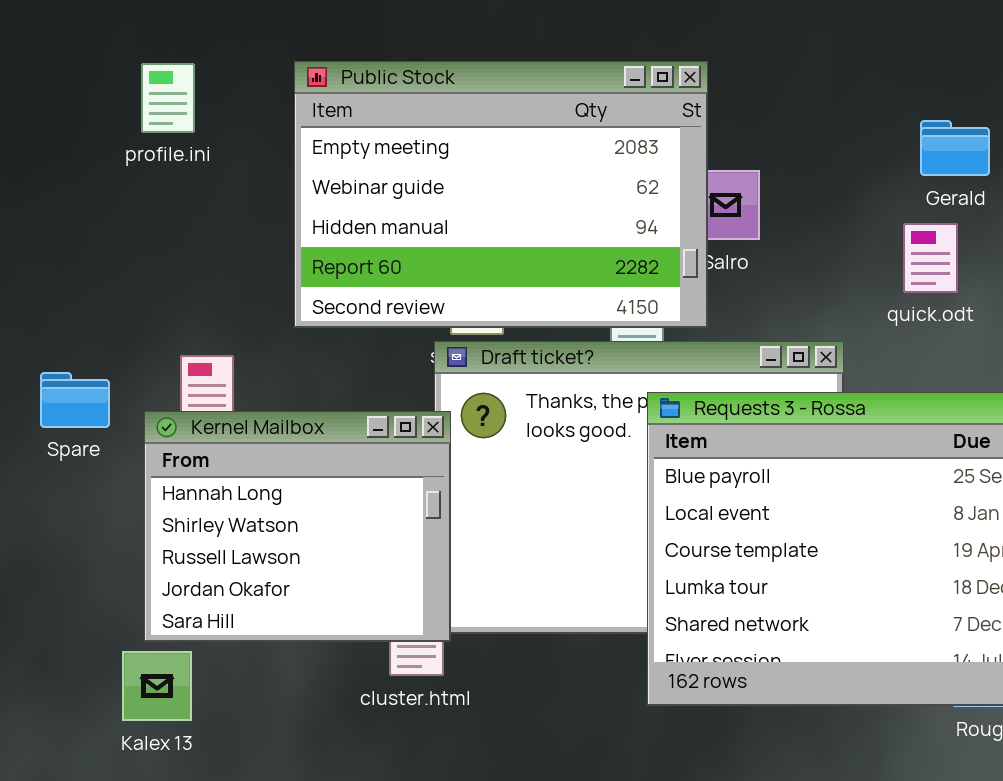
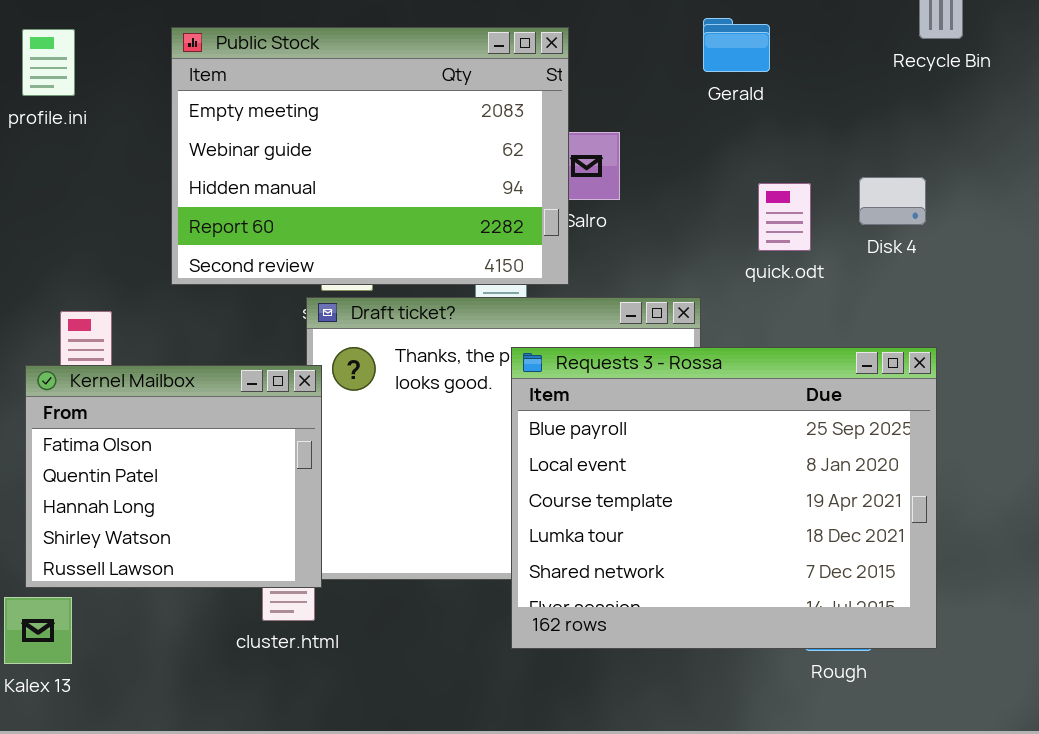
Gerald: [920,120,990,176] -> [703,18,770,72], moved
Kernel Mailbox: [144,411,451,642] -> [25,365,322,588], scrolled up 2 rows

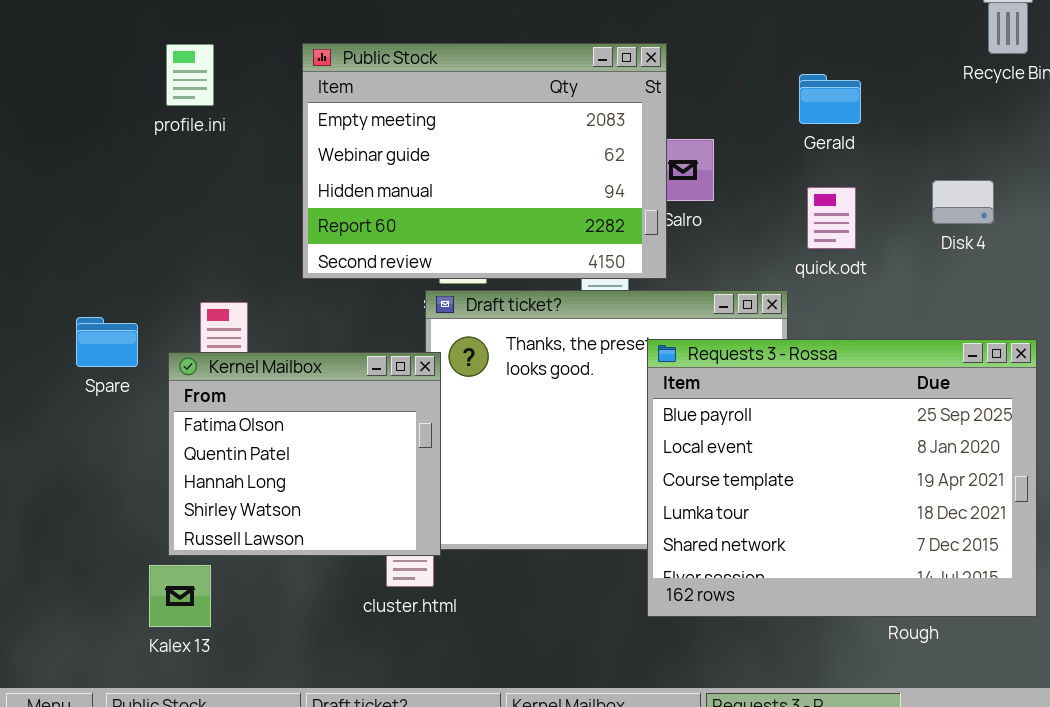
Gerald: [703,18,770,72] -> [799,74,861,124], moved
quick.odt: [758,183,811,251] -> [807,187,856,249], moved
Requests 3 - Rossa: [511,347,937,649] -> [647,339,1037,617], moved

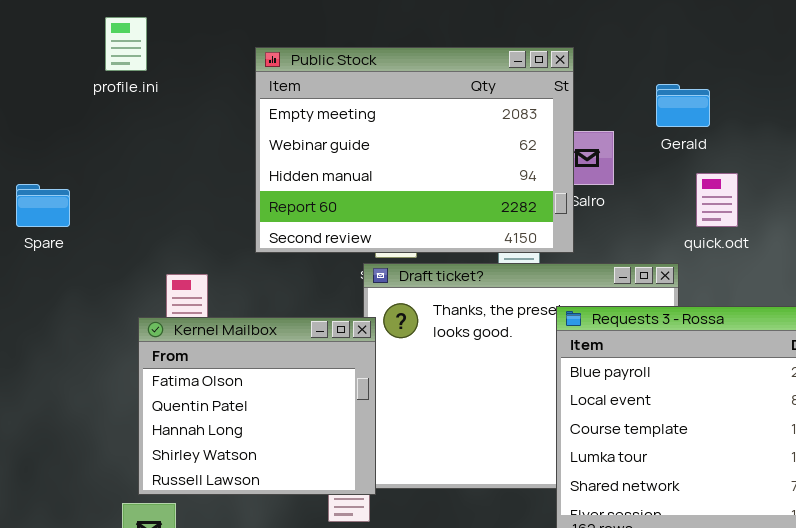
profile.ini: [166,44,214,106] -> [105,17,147,71], moved
Gerald: [799,74,861,124] -> [656,84,710,127], moved
Spare: [76,317,138,367] -> [16,184,70,227], moved

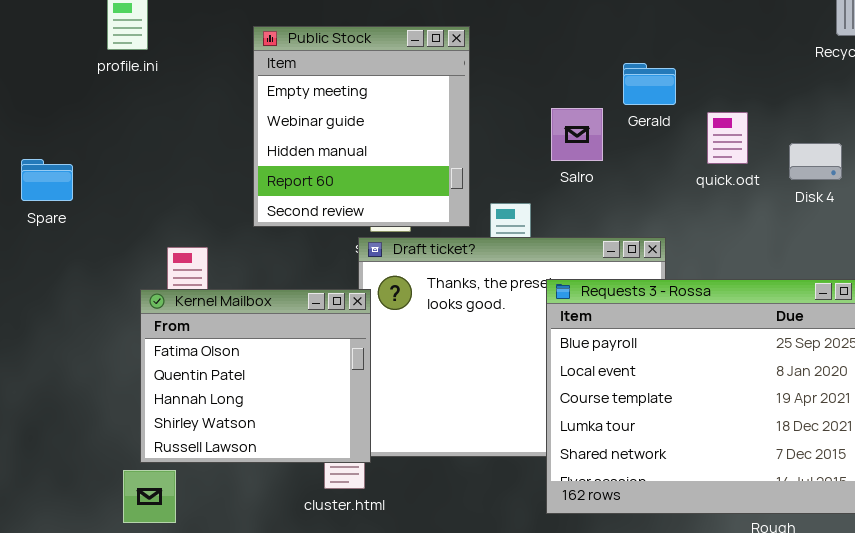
Public Stock: [255,47,574,253] -> [253,26,470,227], resized
Gerald: [656,84,710,127] -> [623,63,676,105], moved
quick.odt: [696,173,738,227] -> [707,112,748,164], moved

